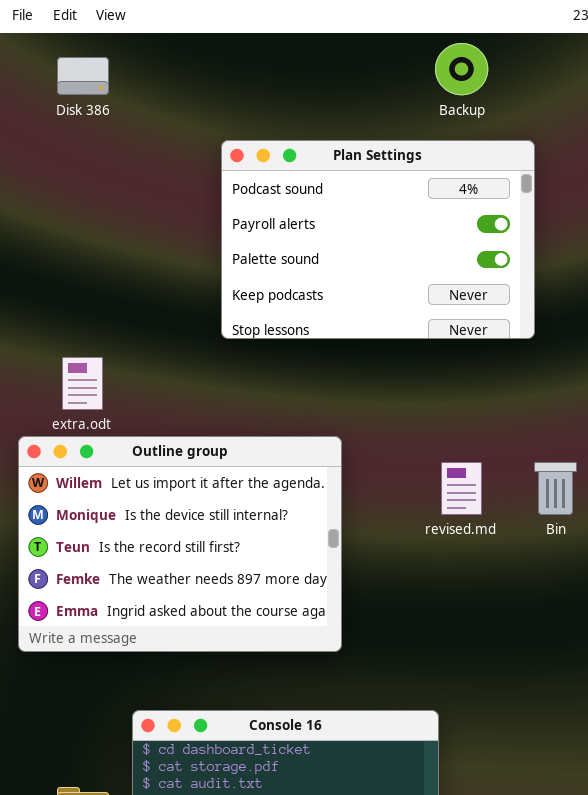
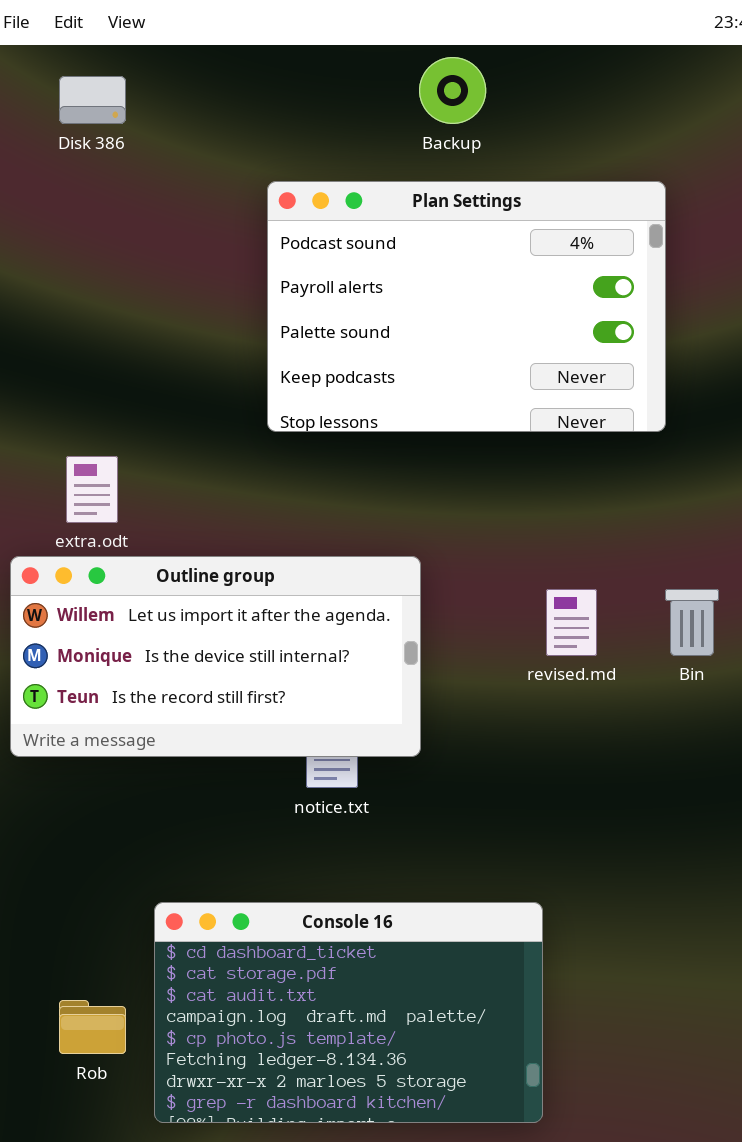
Backup: [435,43,488,95] -> [419,57,486,124], moved
Outline group: [18,436,342,652] -> [10,556,421,757], resized

